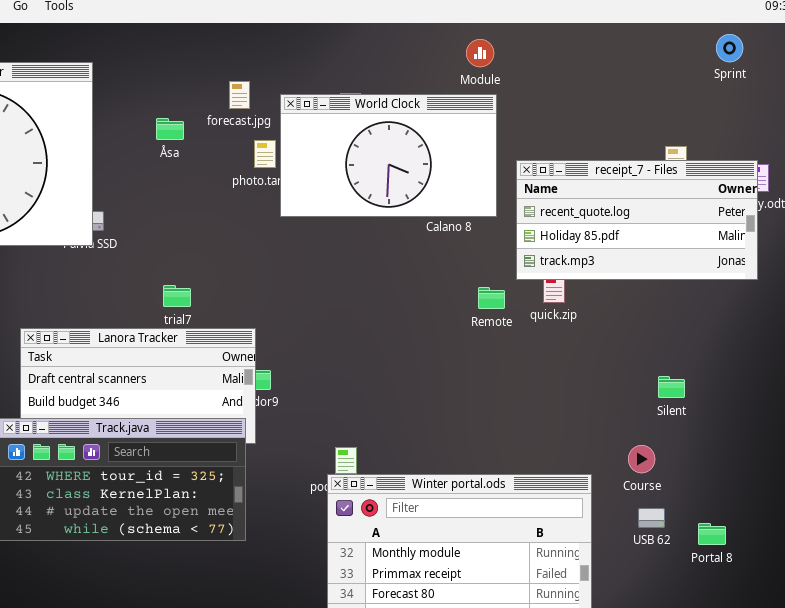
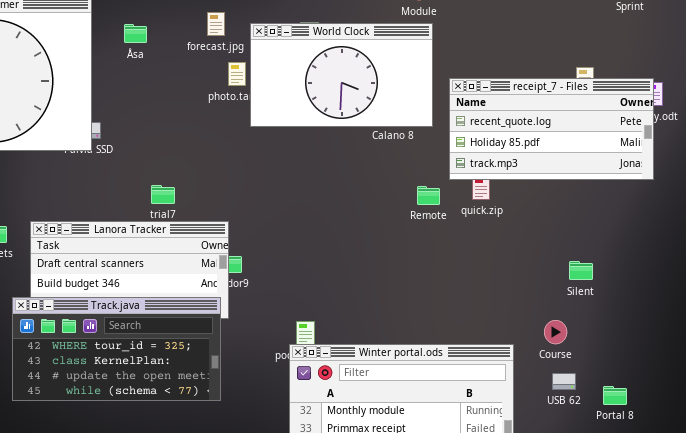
Åsa: [156,118,184,140] -> [124,24,147,43], moved

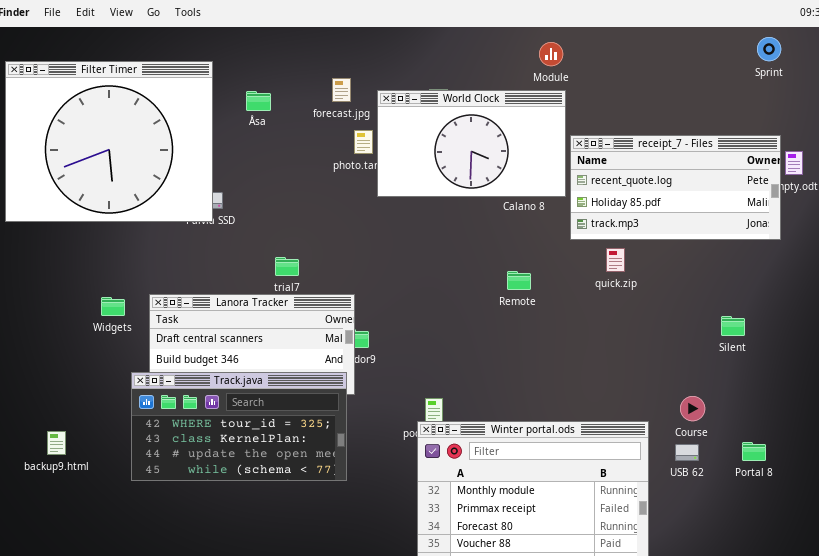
receipt_7 - Files: [449,78,654,180] -> [570,135,781,240], moved
Remote: [417,186,440,205] -> [507,271,531,290], moved
Silent: [569,261,593,280] -> [721,316,745,336], moved
USB 62: [552,373,576,390] -> [675,444,699,461], moved
Portal 8: [603,386,627,405] -> [742,442,766,461], moved

